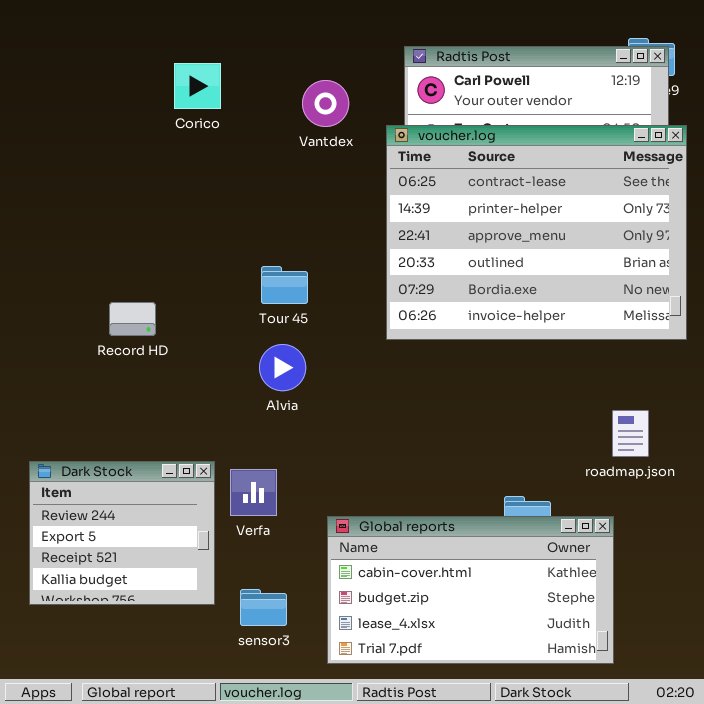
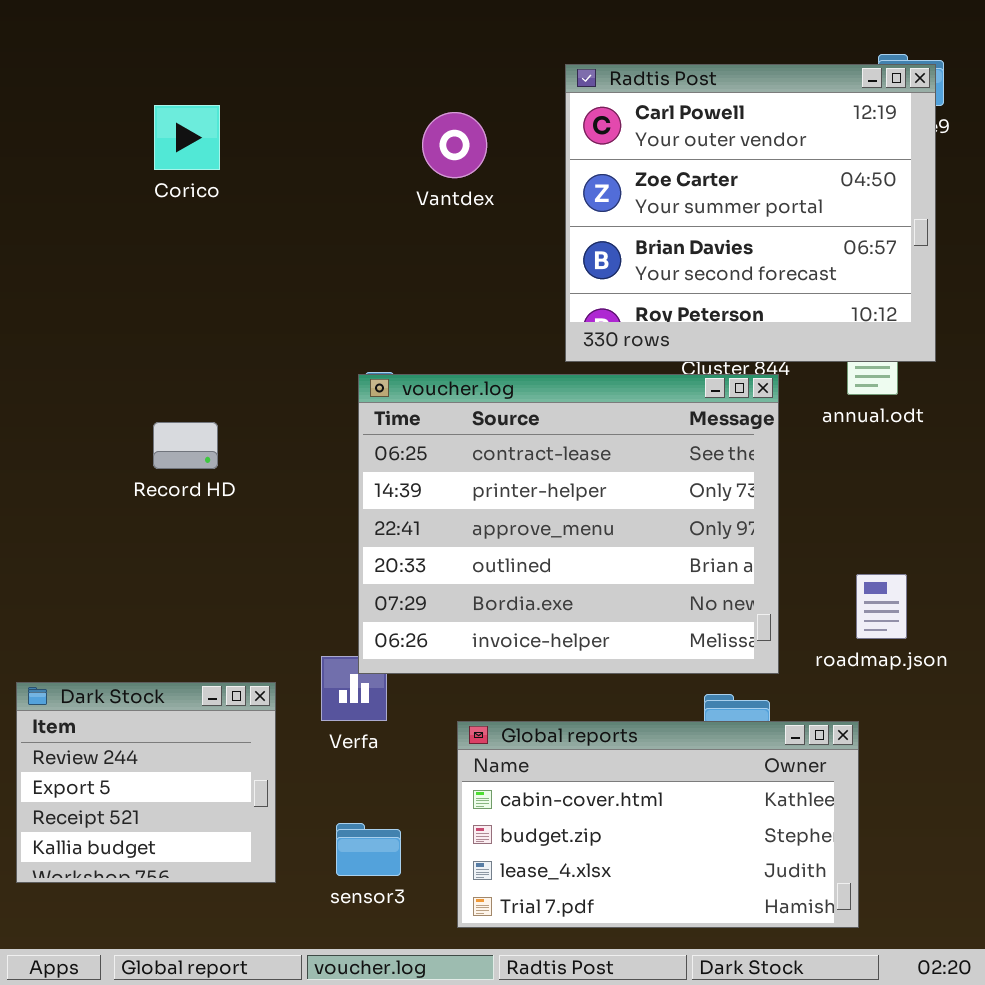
Corico: [174,63,221,109] -> [154,105,220,170], moved
voucher.log: [386,125,687,340] -> [358,374,779,674], moved
Dark Stock: [29,461,215,605] -> [16,682,276,883], moved

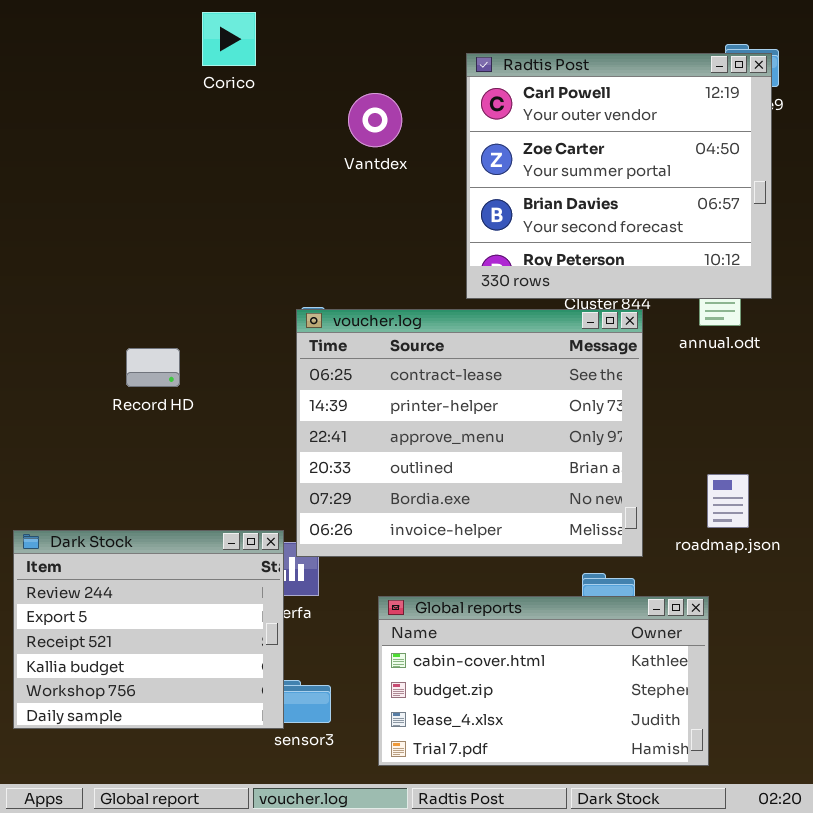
Corico: [154,105,220,170] -> [202,12,256,66], moved
Dark Stock: [16,682,276,883] -> [13,530,284,729], resized

